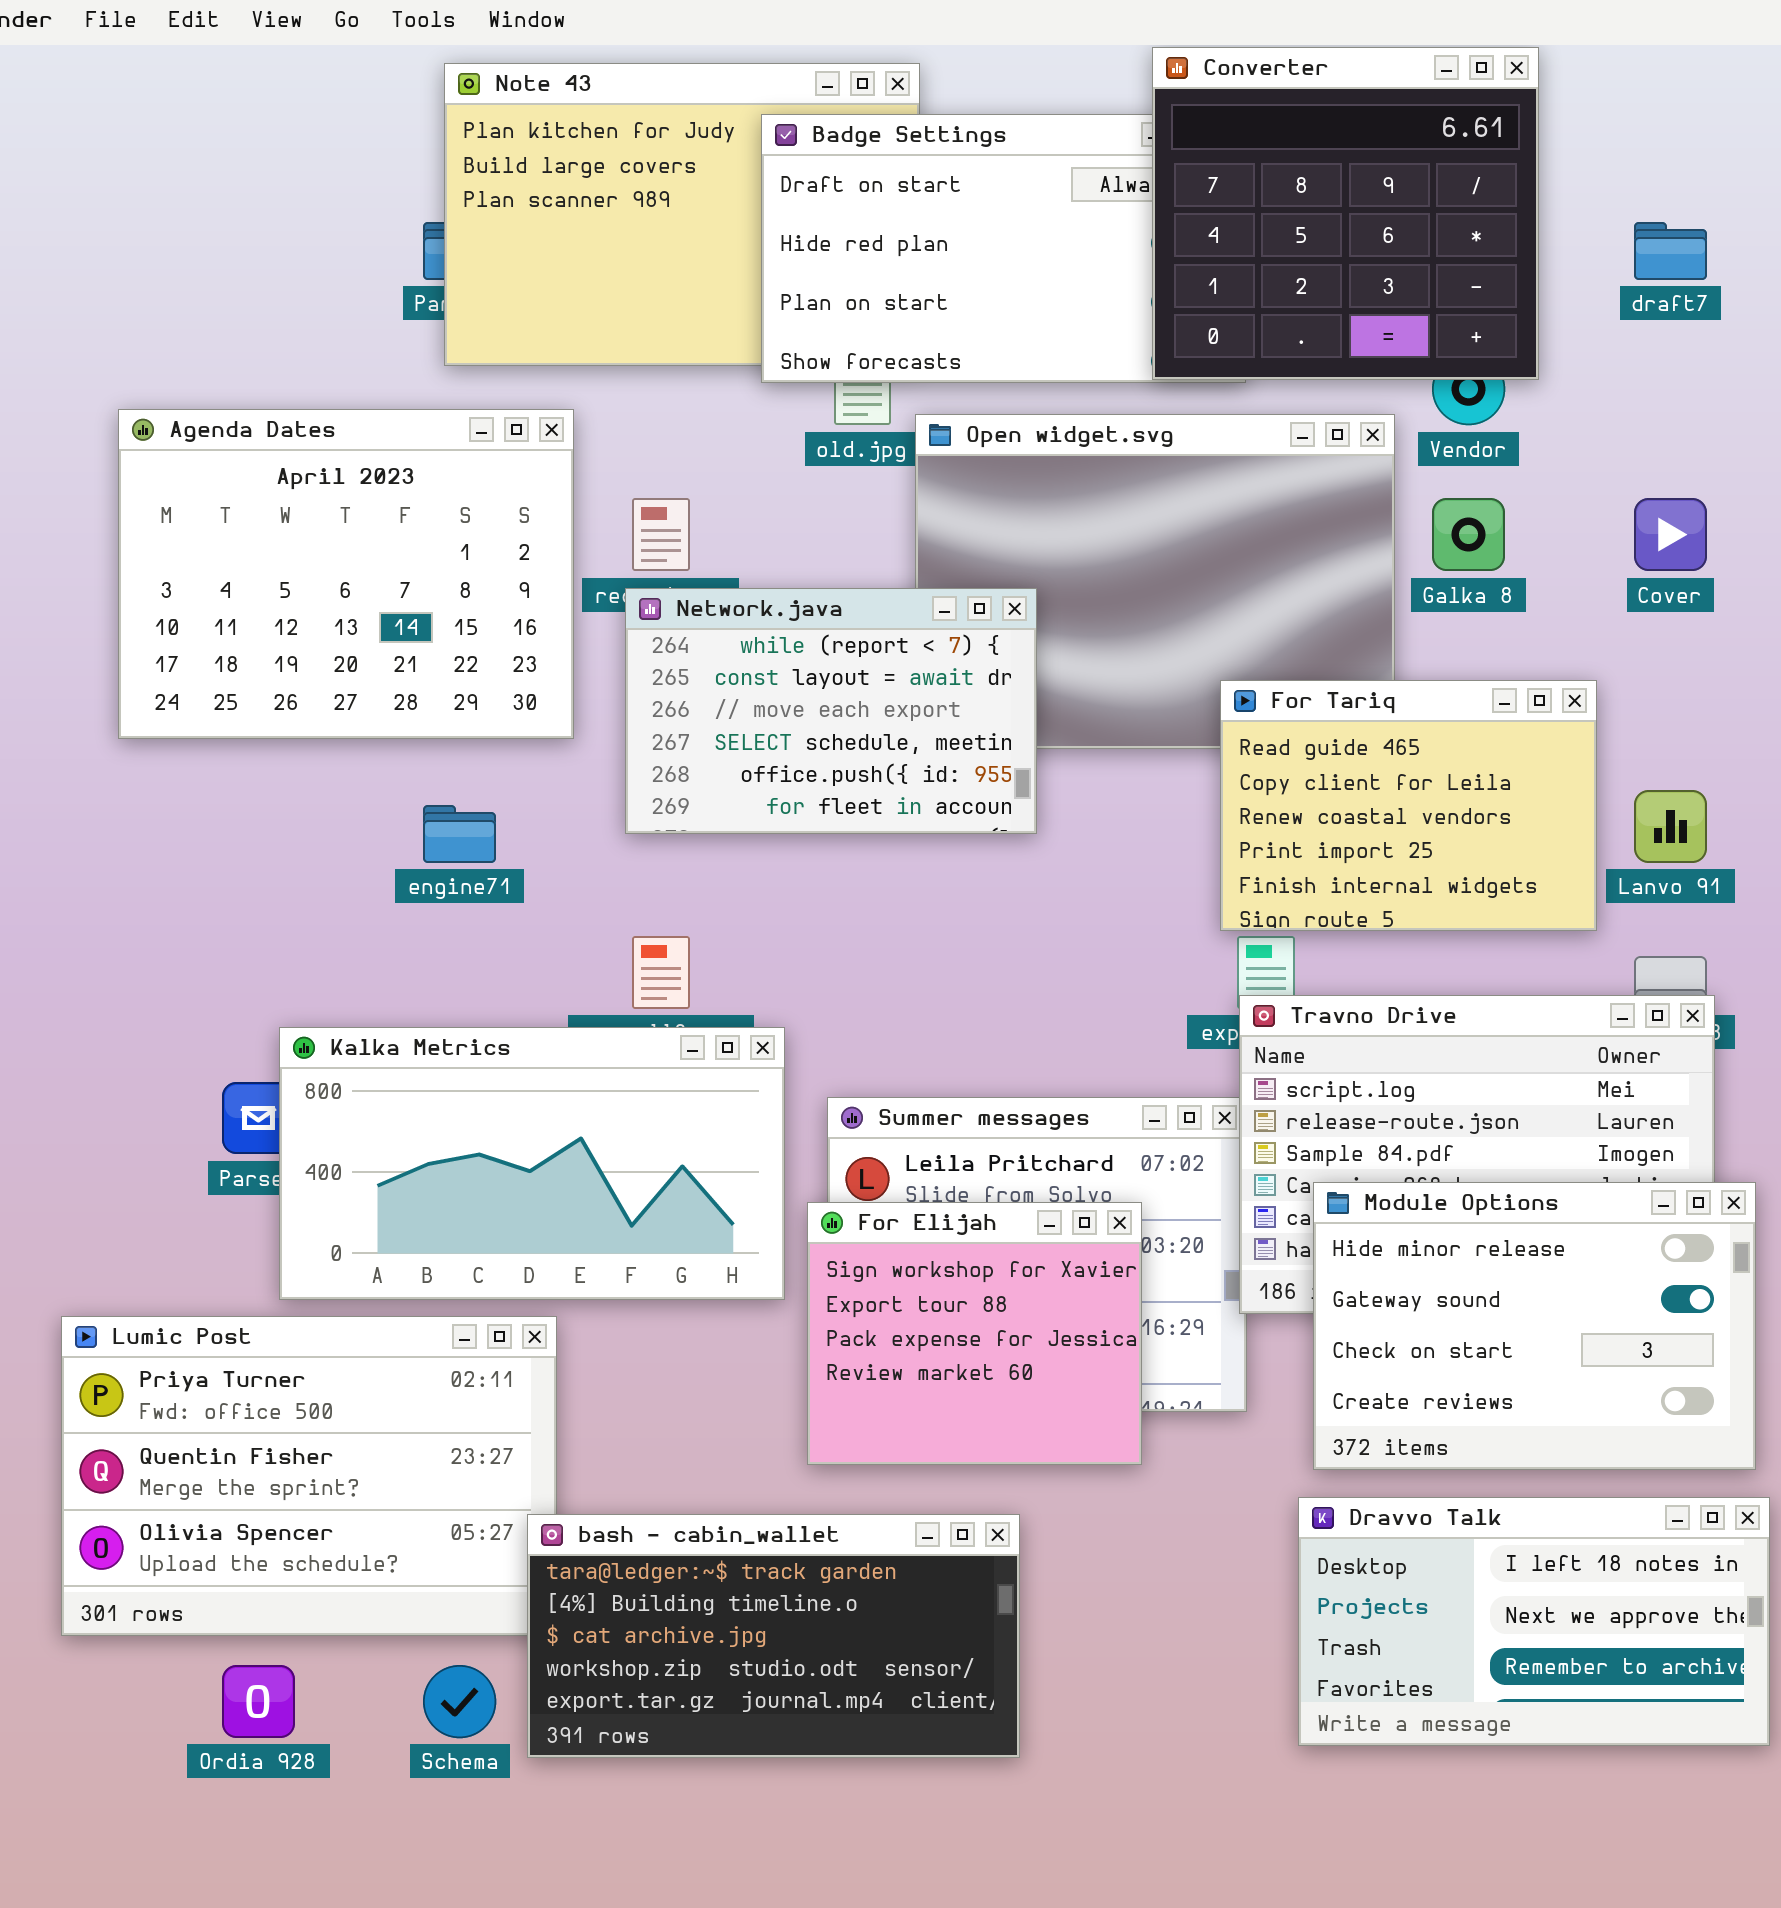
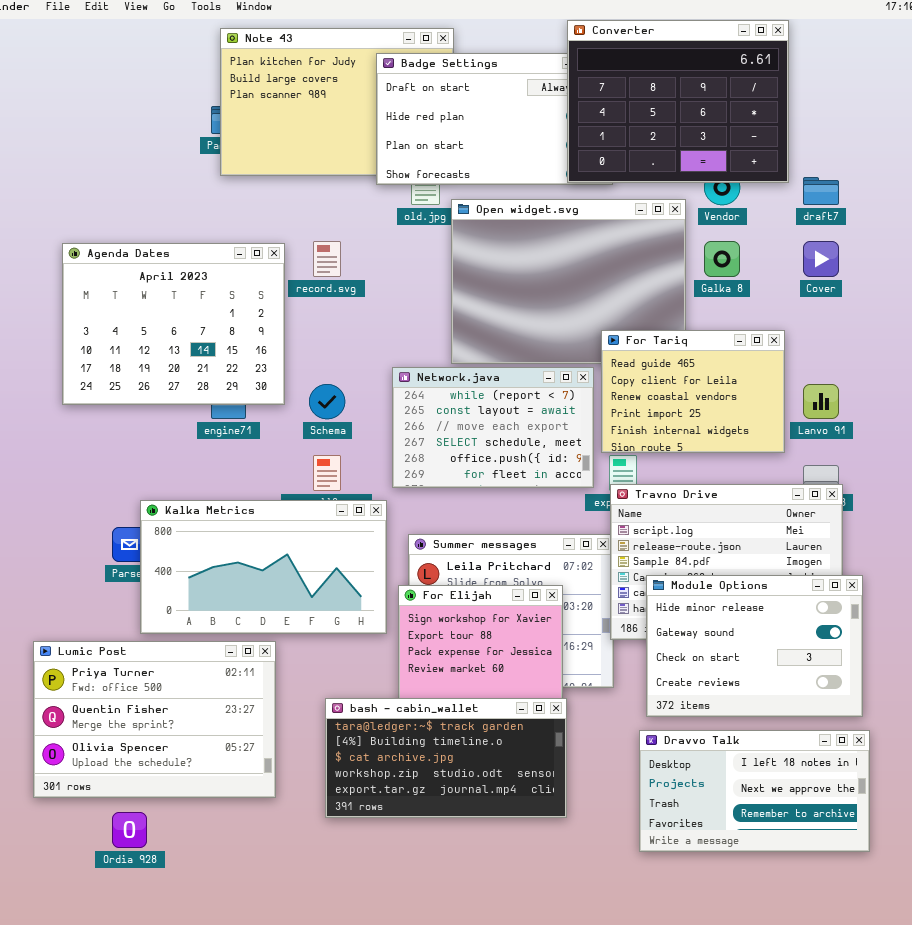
Converter: [1152,47,1539,380] -> [567,20,789,183], resized
draft7: [1634,222,1707,280] -> [803,177,839,205], moved
Agenda Dates: [118,409,574,739] -> [62,243,285,405], moved
Network.java: [625,588,1037,834] -> [392,367,594,488], moved
bash - cabin_wallet: [527,1514,1020,1758] -> [325,698,567,818], moved
Schema: [423,1665,496,1738] -> [309,384,345,419], moved

